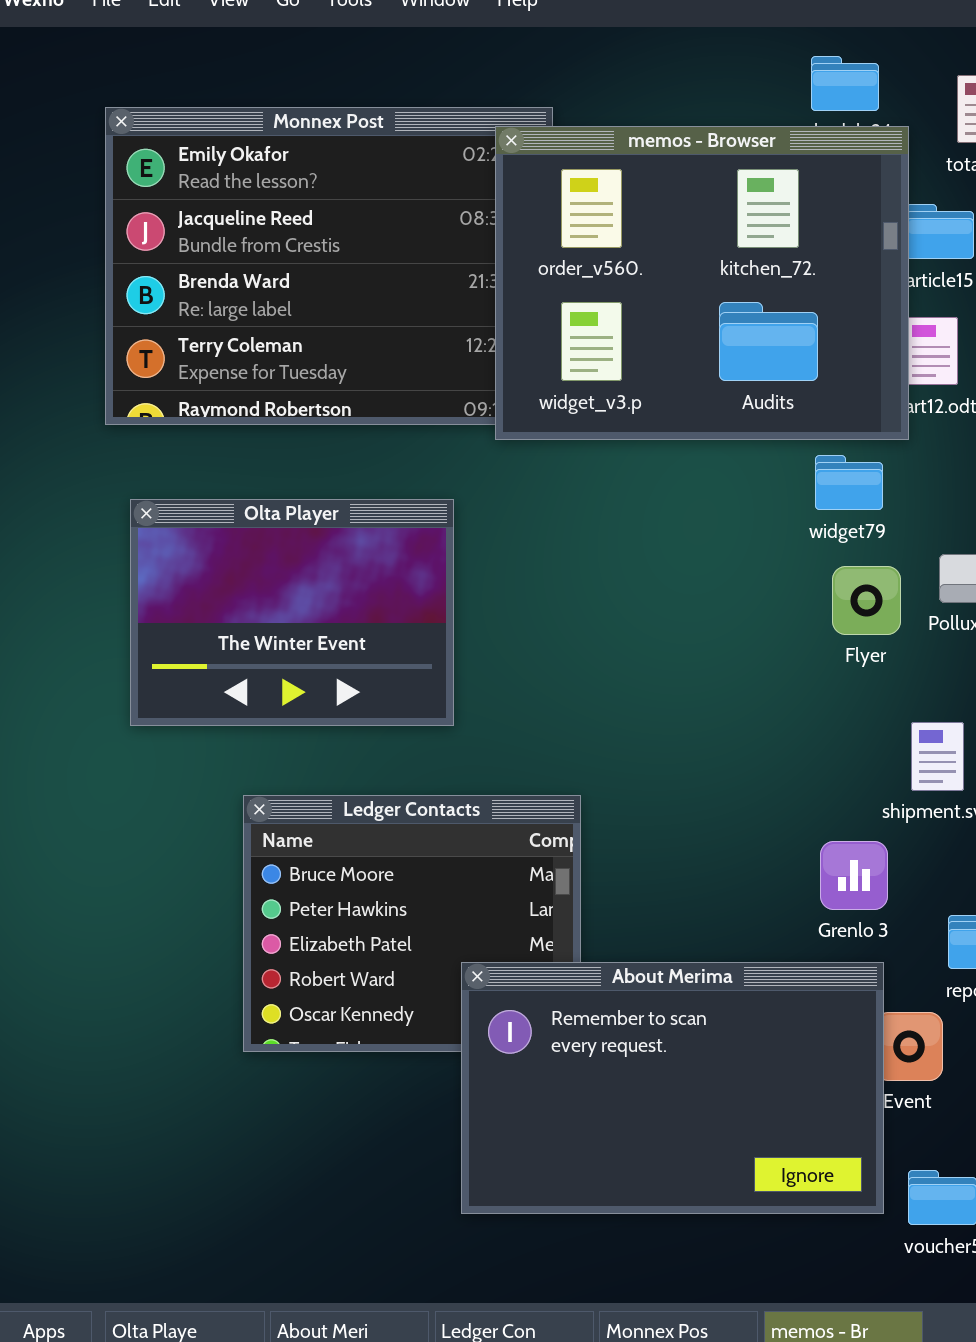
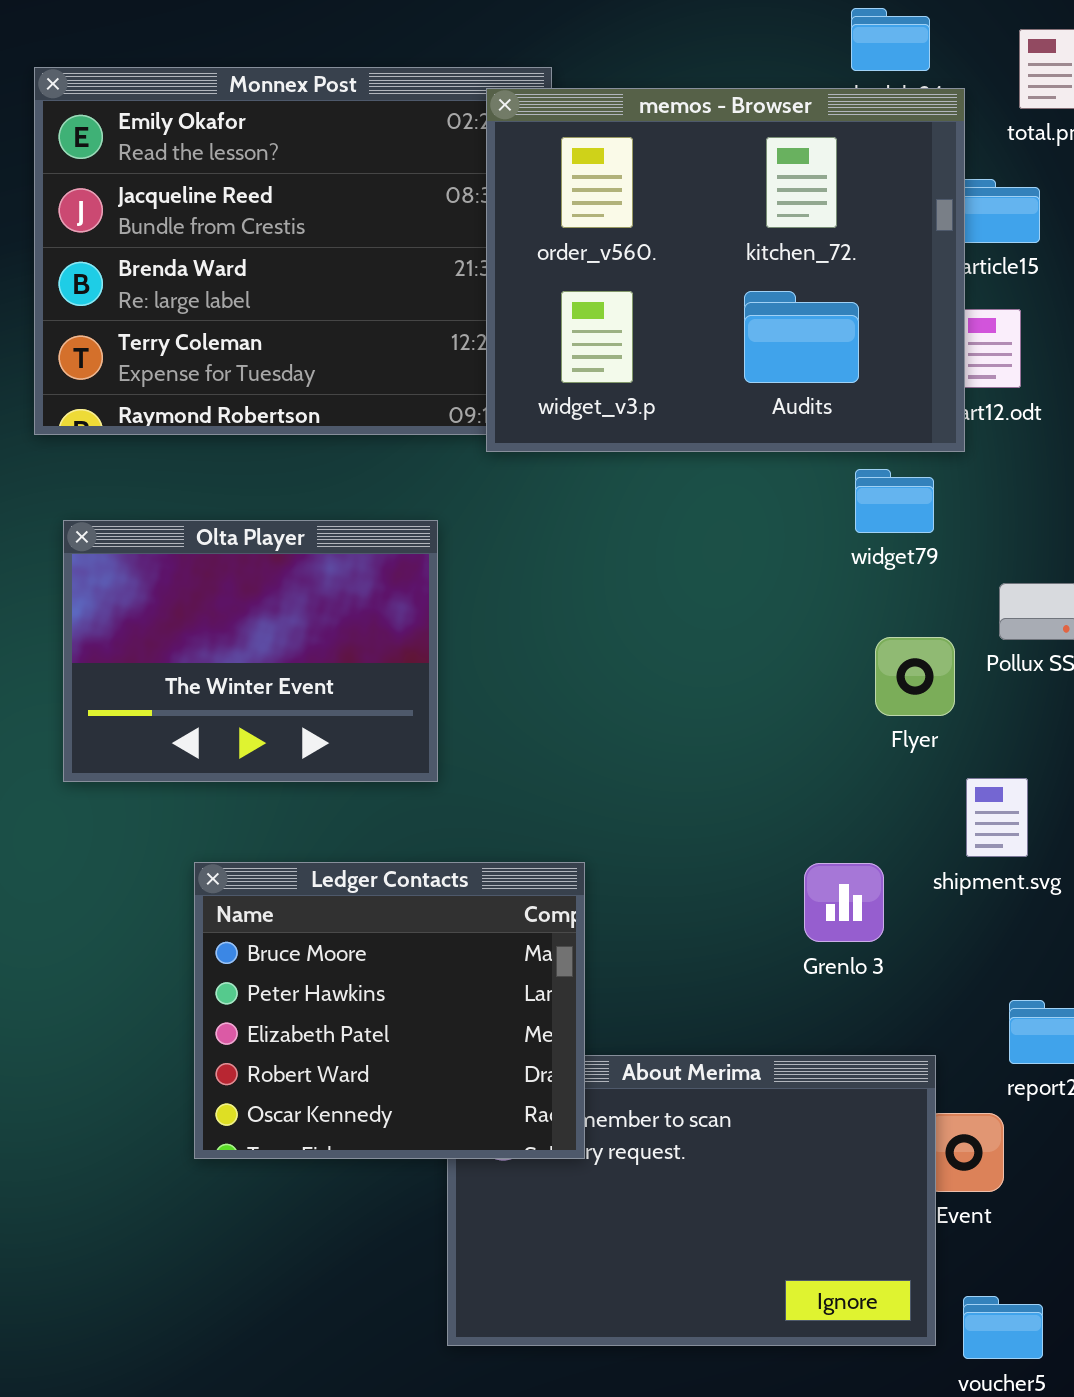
Flyer: [832,566,901,635] -> [875,637,955,716], moved
Ledger Contacts: [243,795,581,1052] -> [194,862,585,1159], raised
Grenlo 3: [820,841,888,910] -> [804,863,884,942], moved

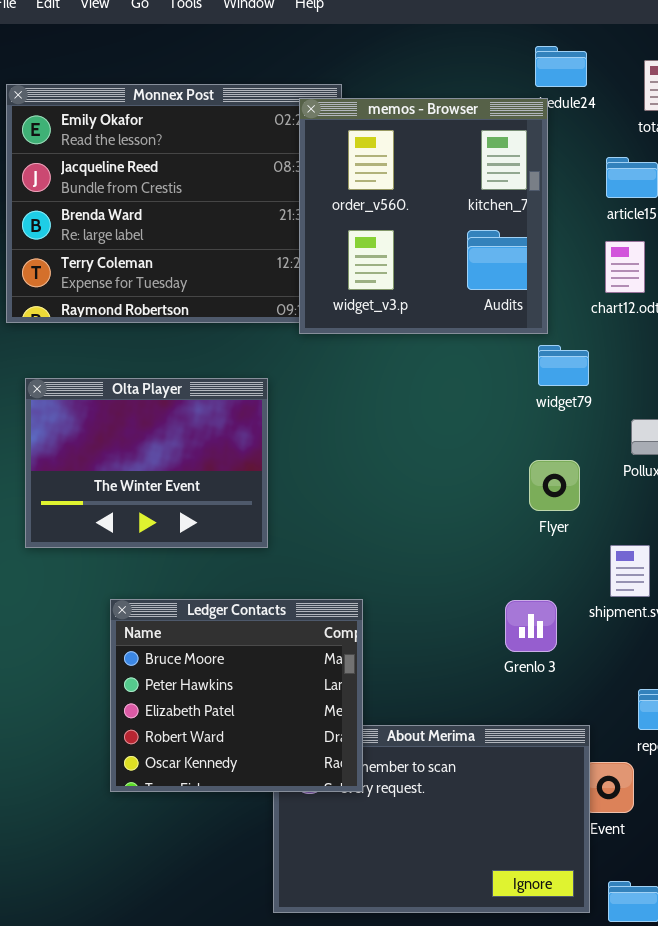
memos - Browser: [486,88,965,452] -> [299,98,548,334], resized
Flyer: [875,637,955,716] -> [529,460,580,511], moved

